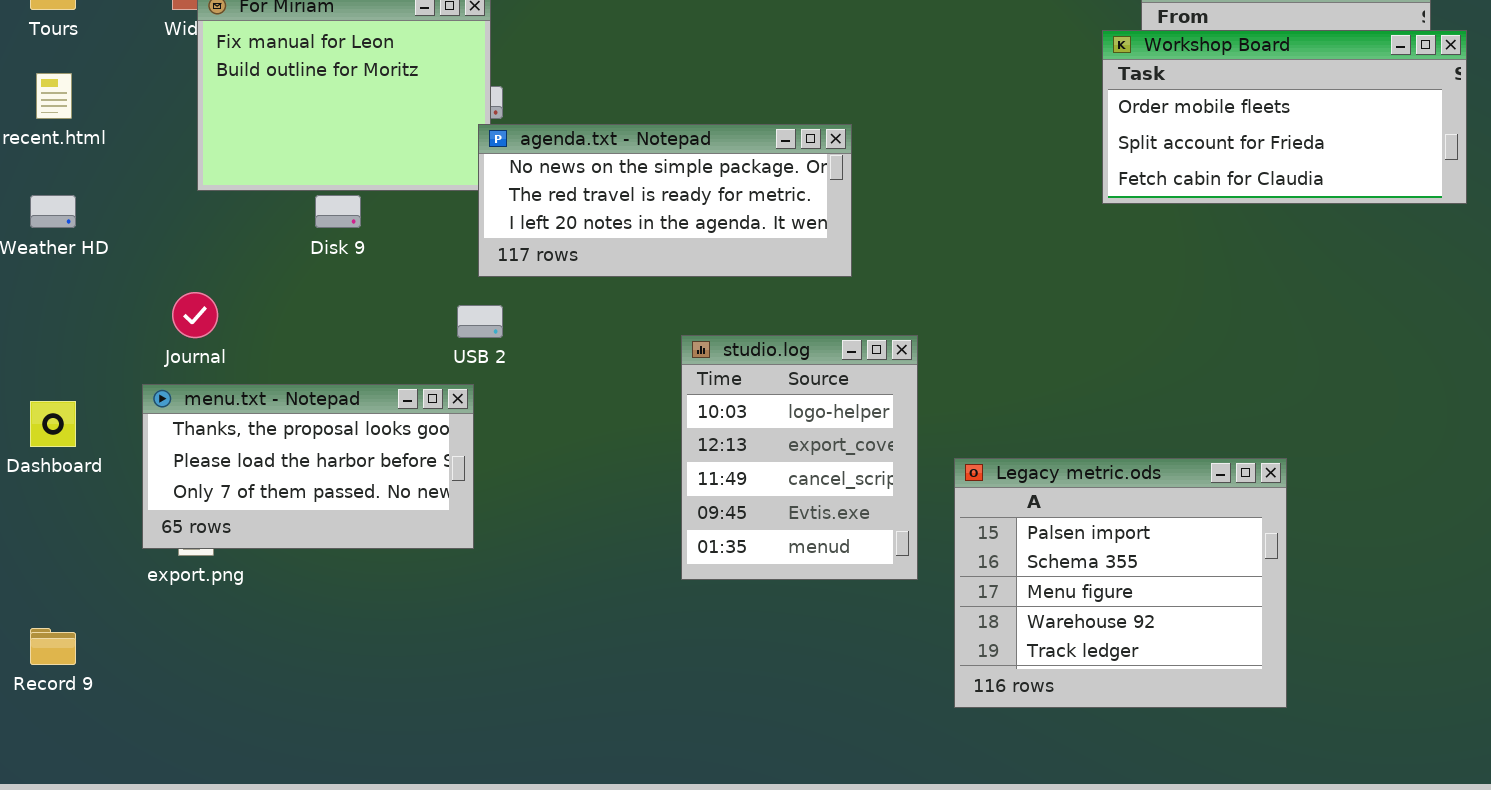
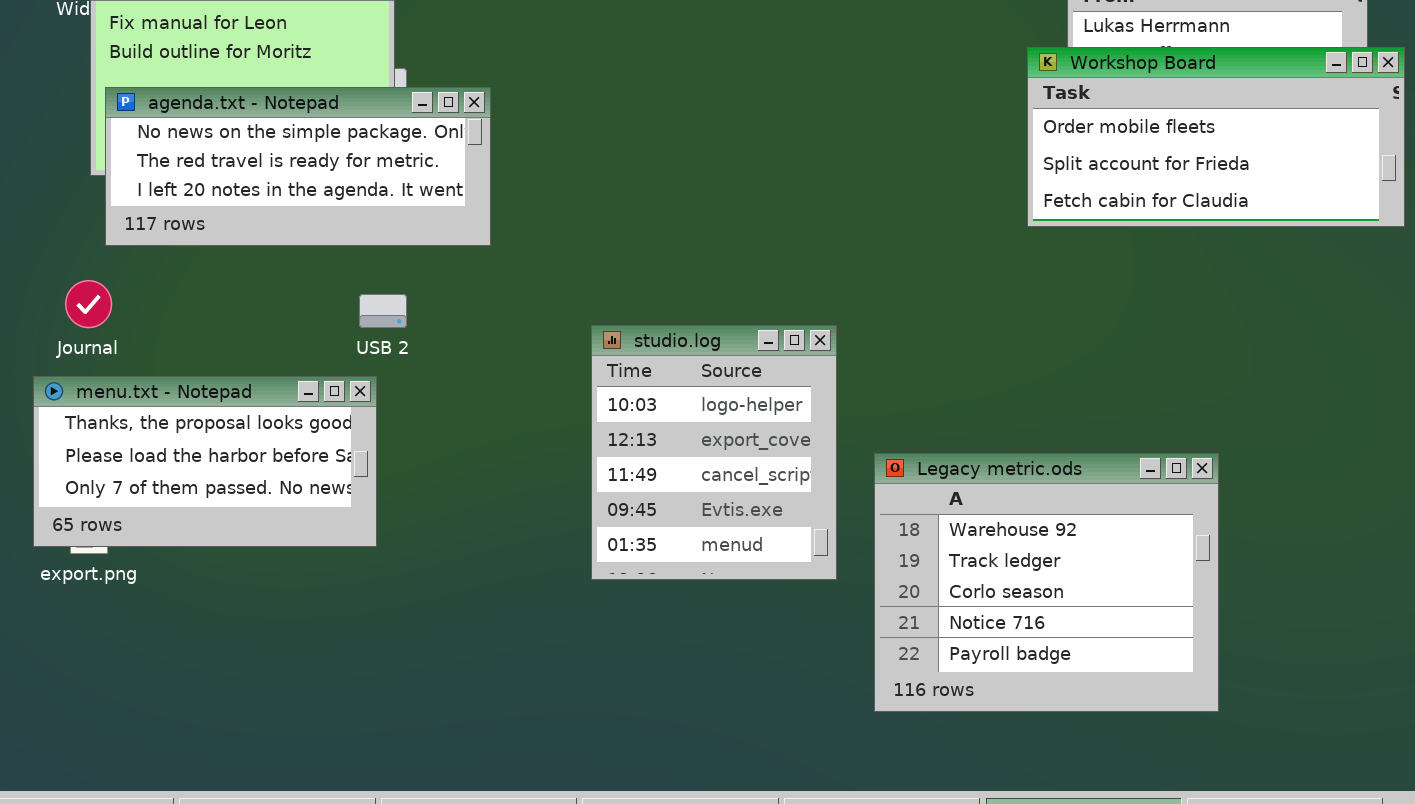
Workshop Board: [1102,30,1467,204] -> [1027,47,1405,227], moved
agenda.txt - Notepad: [478,124,852,277] -> [105,87,491,246], moved
Legacy metric.ods: [954,458,1287,708] -> [874,453,1219,712], scrolled down 3 rows

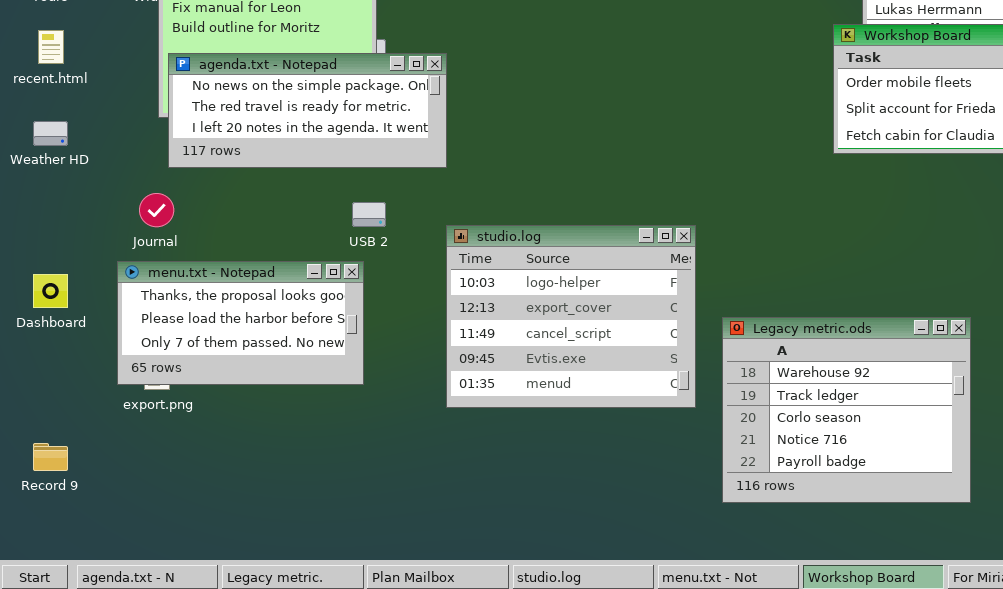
studio.log: [591,325,837,580] -> [446,225,696,408], resized

